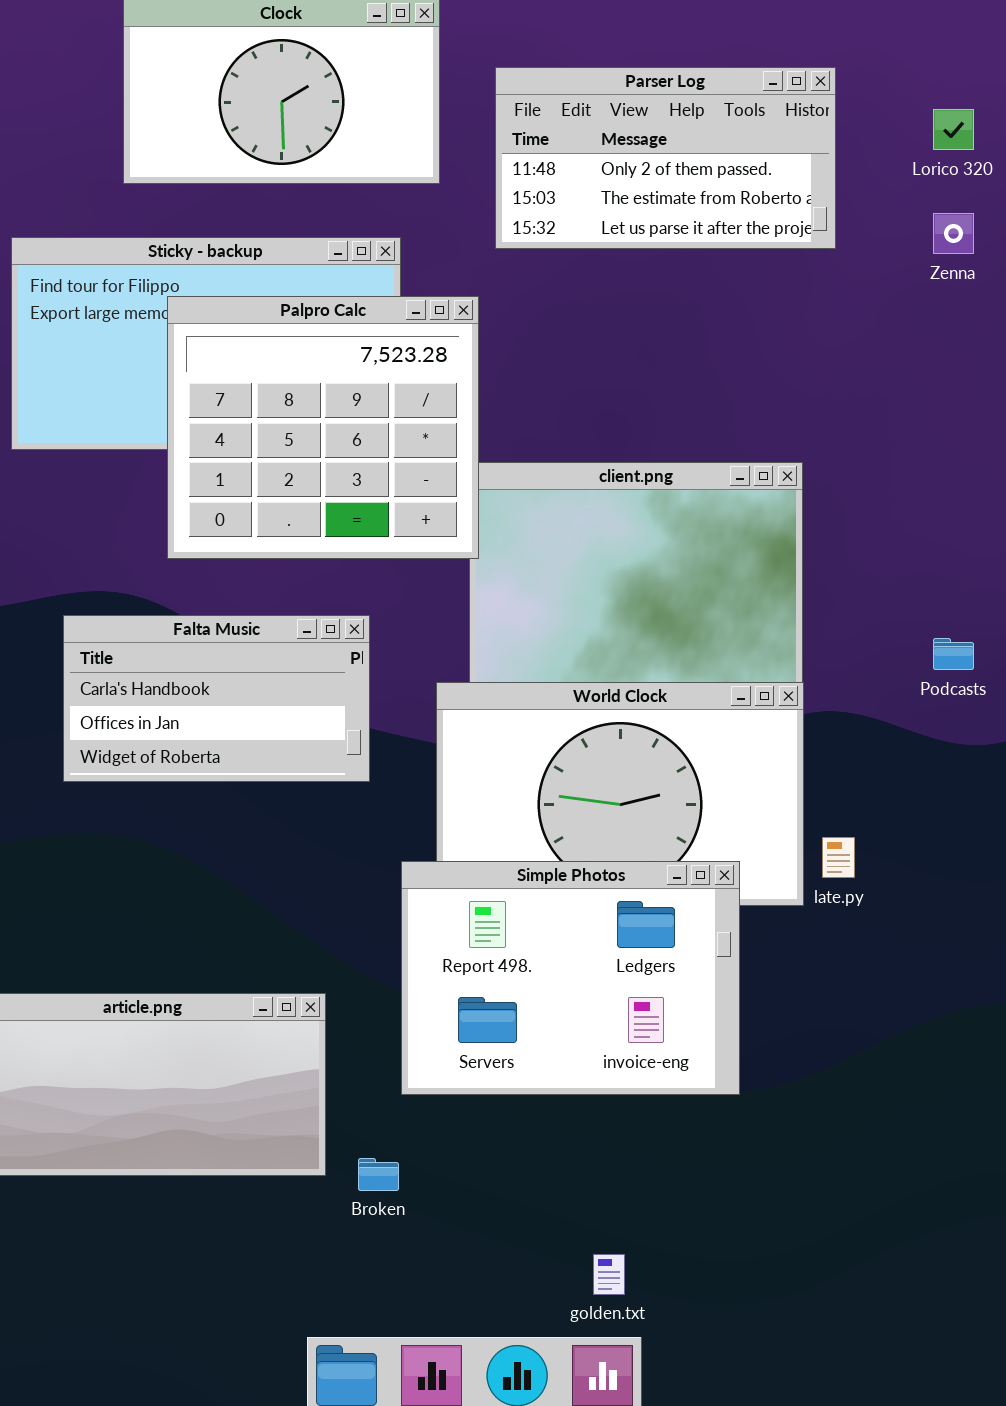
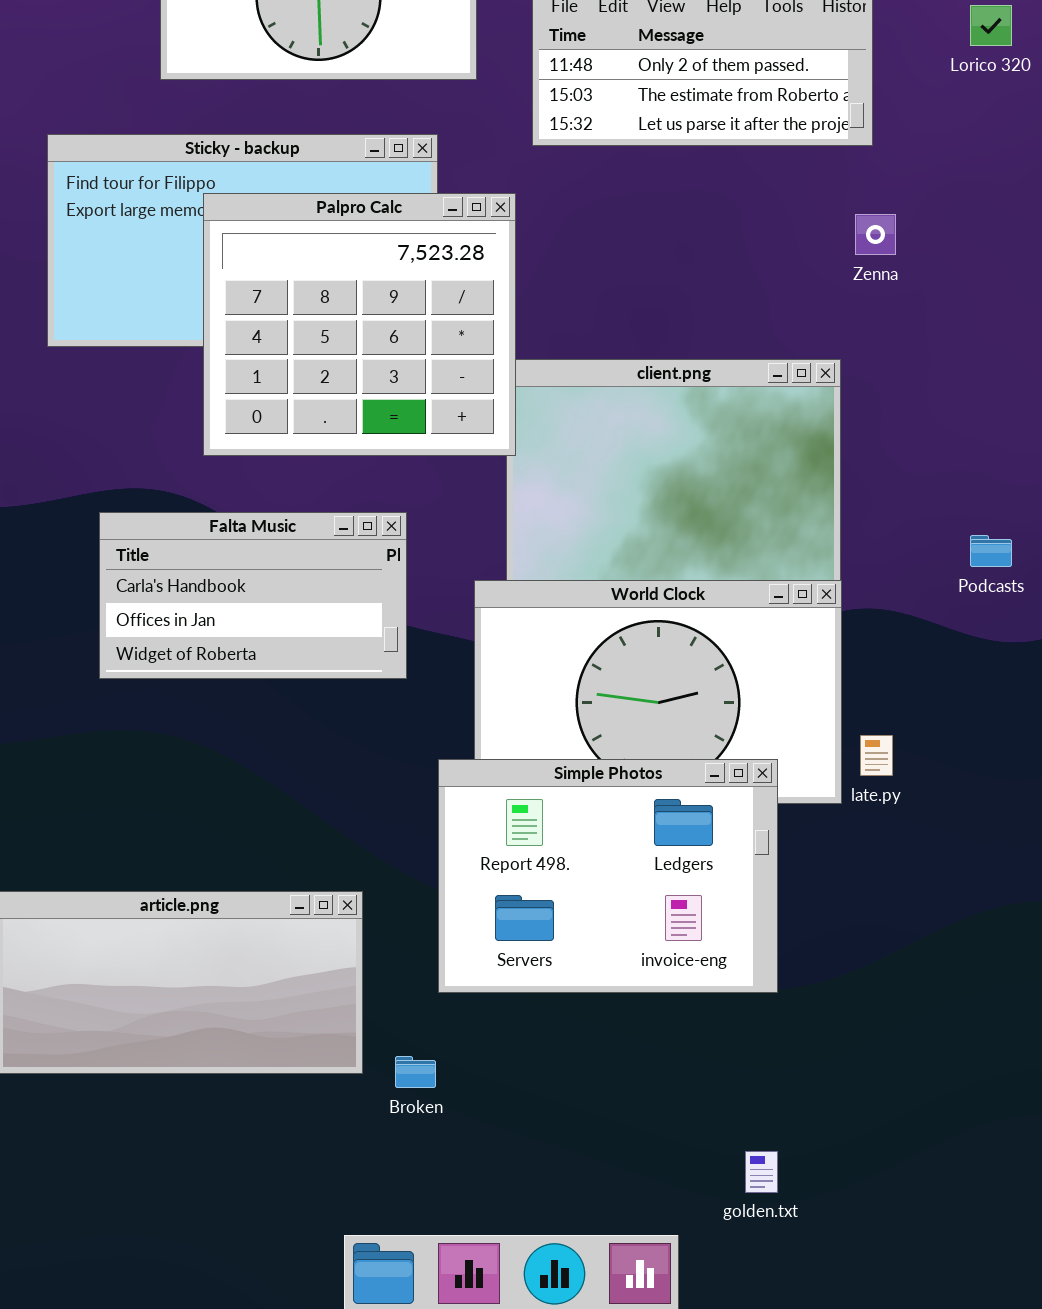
Zenna: [933,213,974,254] -> [855,214,896,255], moved
golden.txt: [593,1254,625,1295] -> [745,1151,778,1193], moved

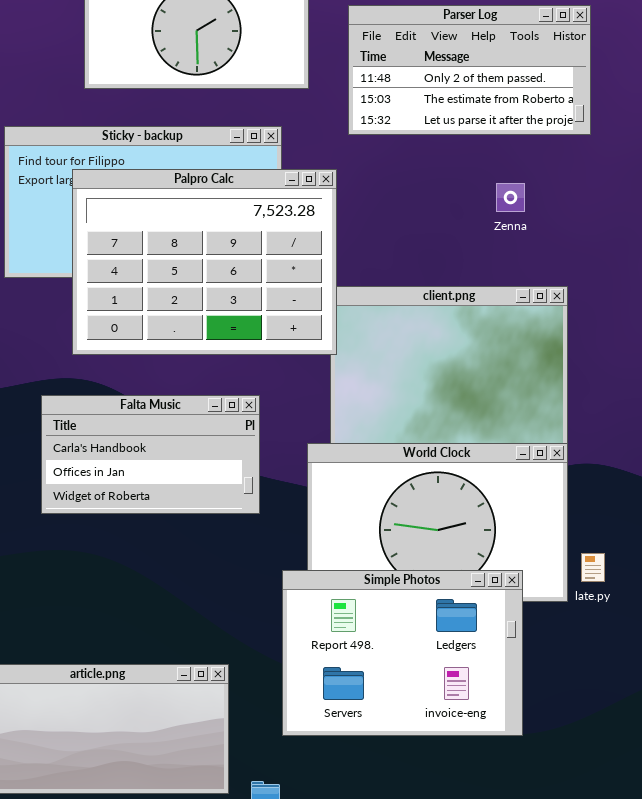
Palpro Calc: [203,193,516,456] -> [72,169,337,355], resized
Zenna: [855,214,896,255] -> [496,183,525,212], moved

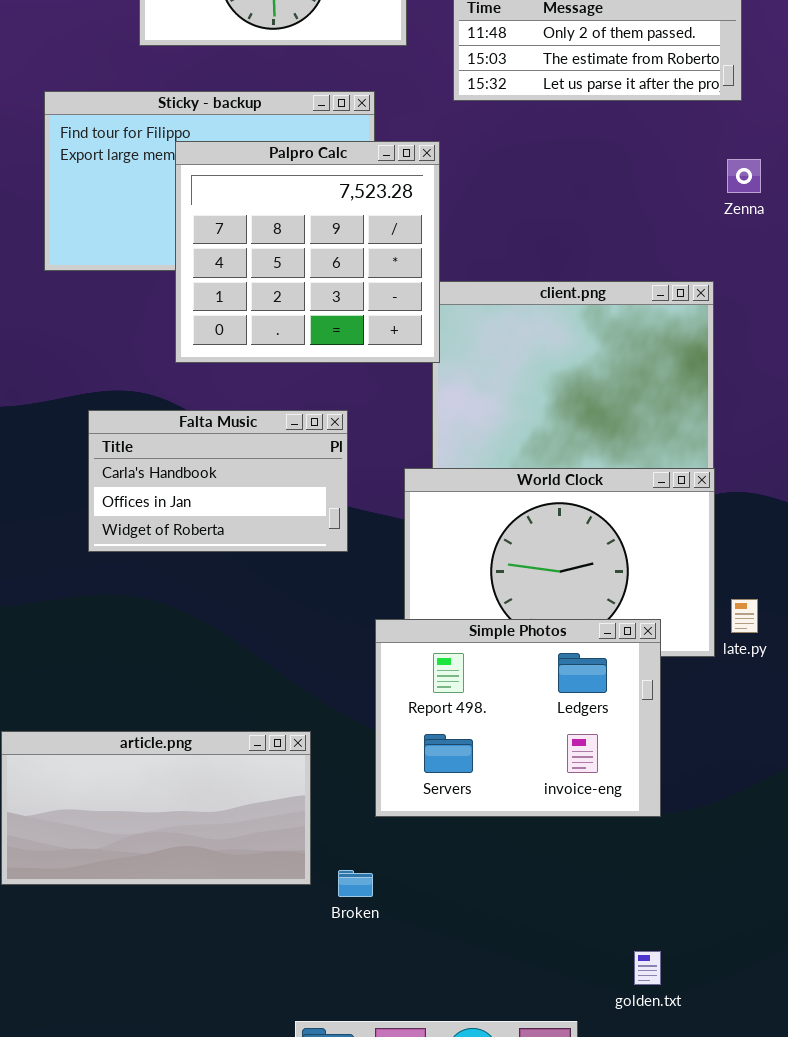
Palpro Calc: [72,169,337,355] -> [175,141,440,363], resized
Zenna: [496,183,525,212] -> [727,159,761,193], moved

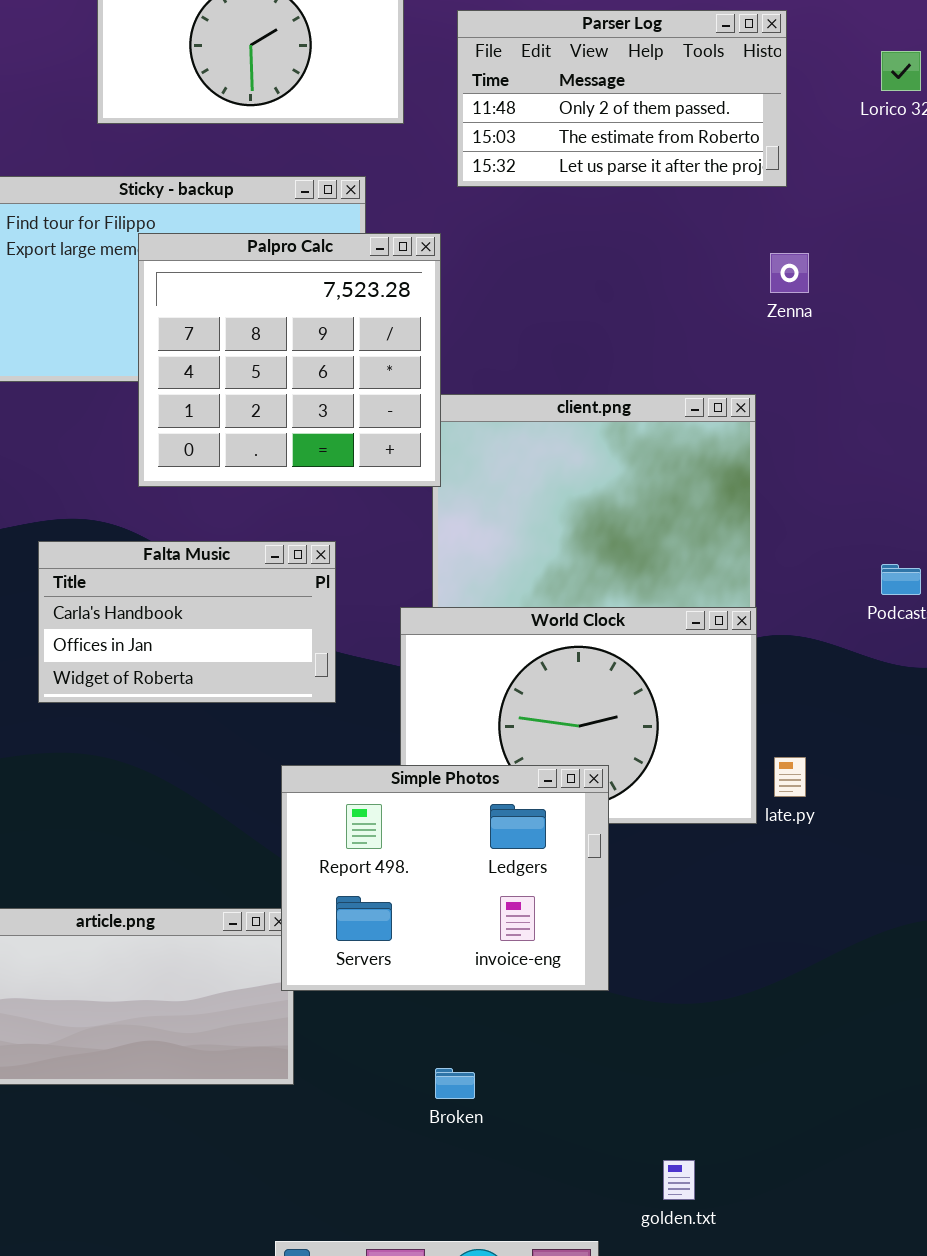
Simple Photos: [375,619,661,817] -> [281,765,609,991], moved
Broken: [338,870,373,897] -> [435,1068,475,1099], moved

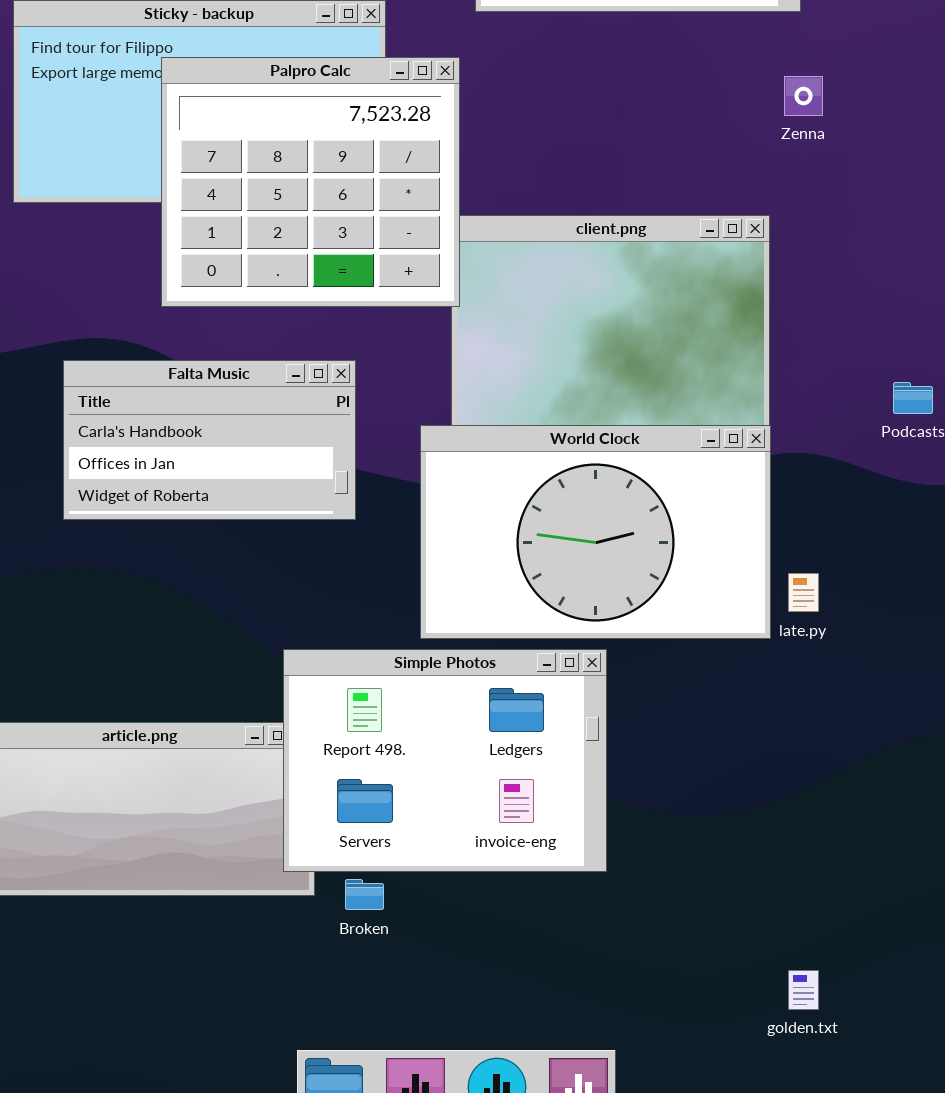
Simple Photos: [281,765,609,991] -> [283,649,607,872], moved
Broken: [435,1068,475,1099] -> [345,879,384,910], moved
golden.txt: [663,1160,695,1200] -> [788,970,819,1010], moved

